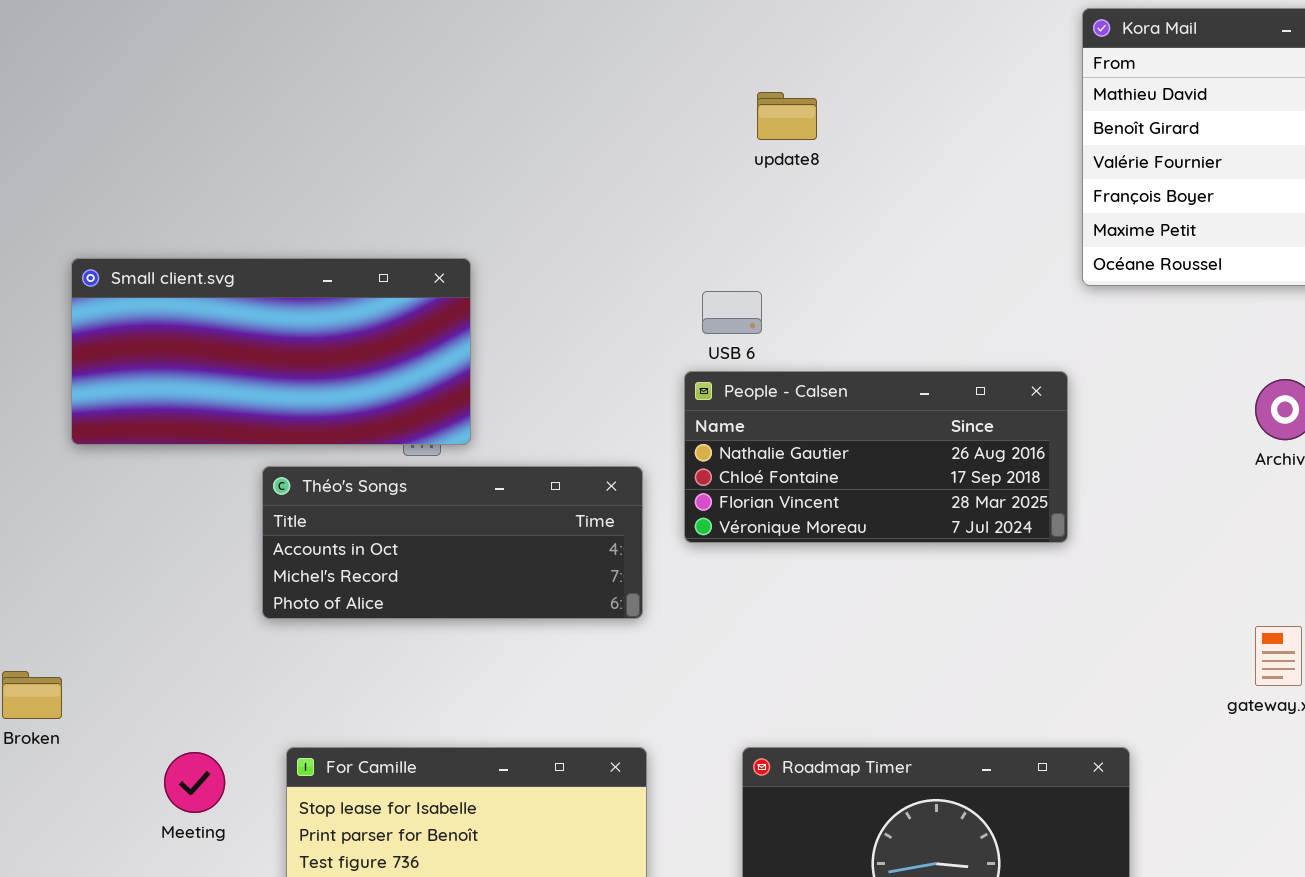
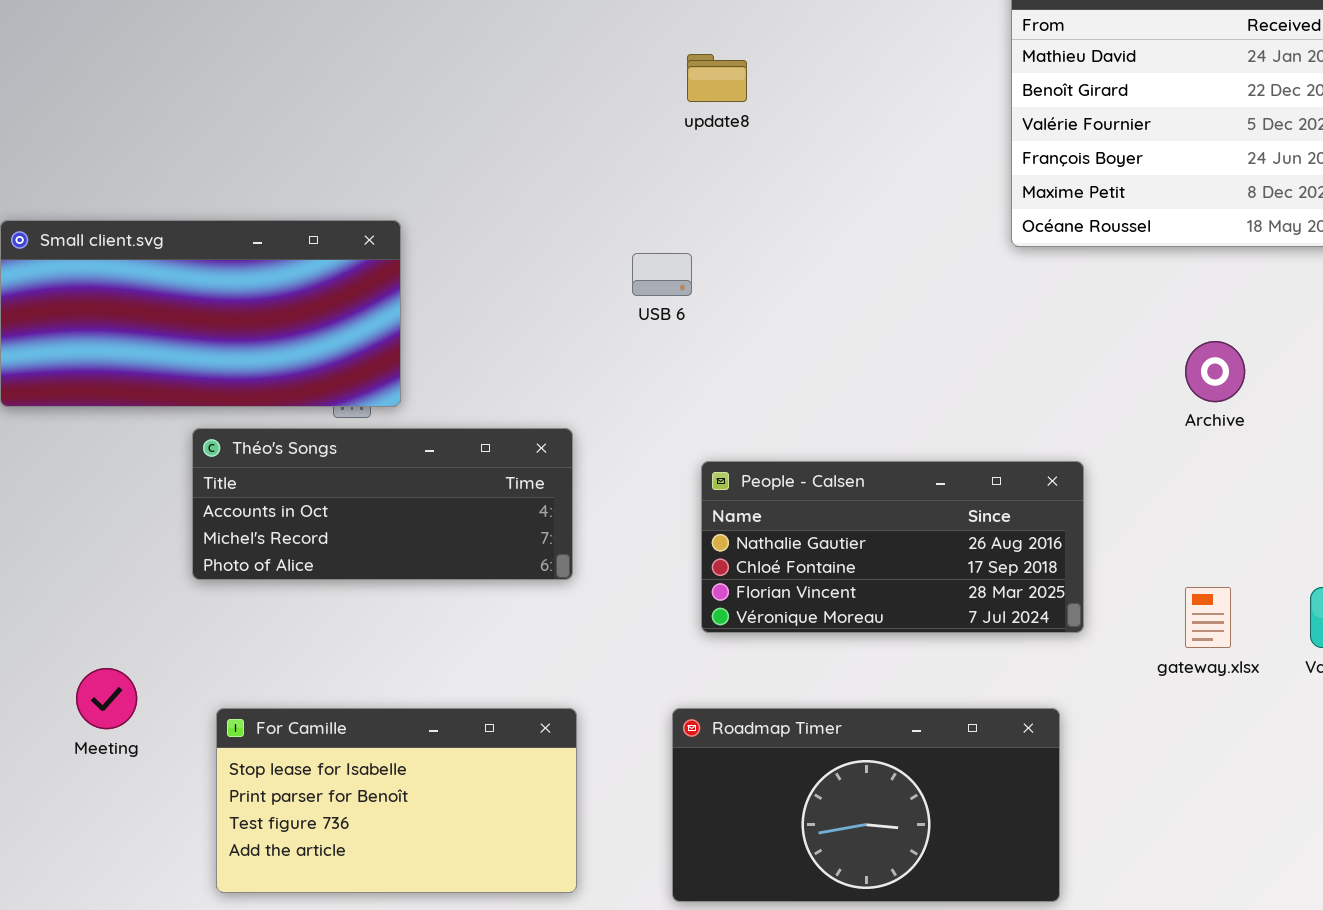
People - Calsen: [684,371,1068,543] -> [701,461,1084,633], moved
Meeting: [164,752,225,813] -> [76,668,137,729], moved

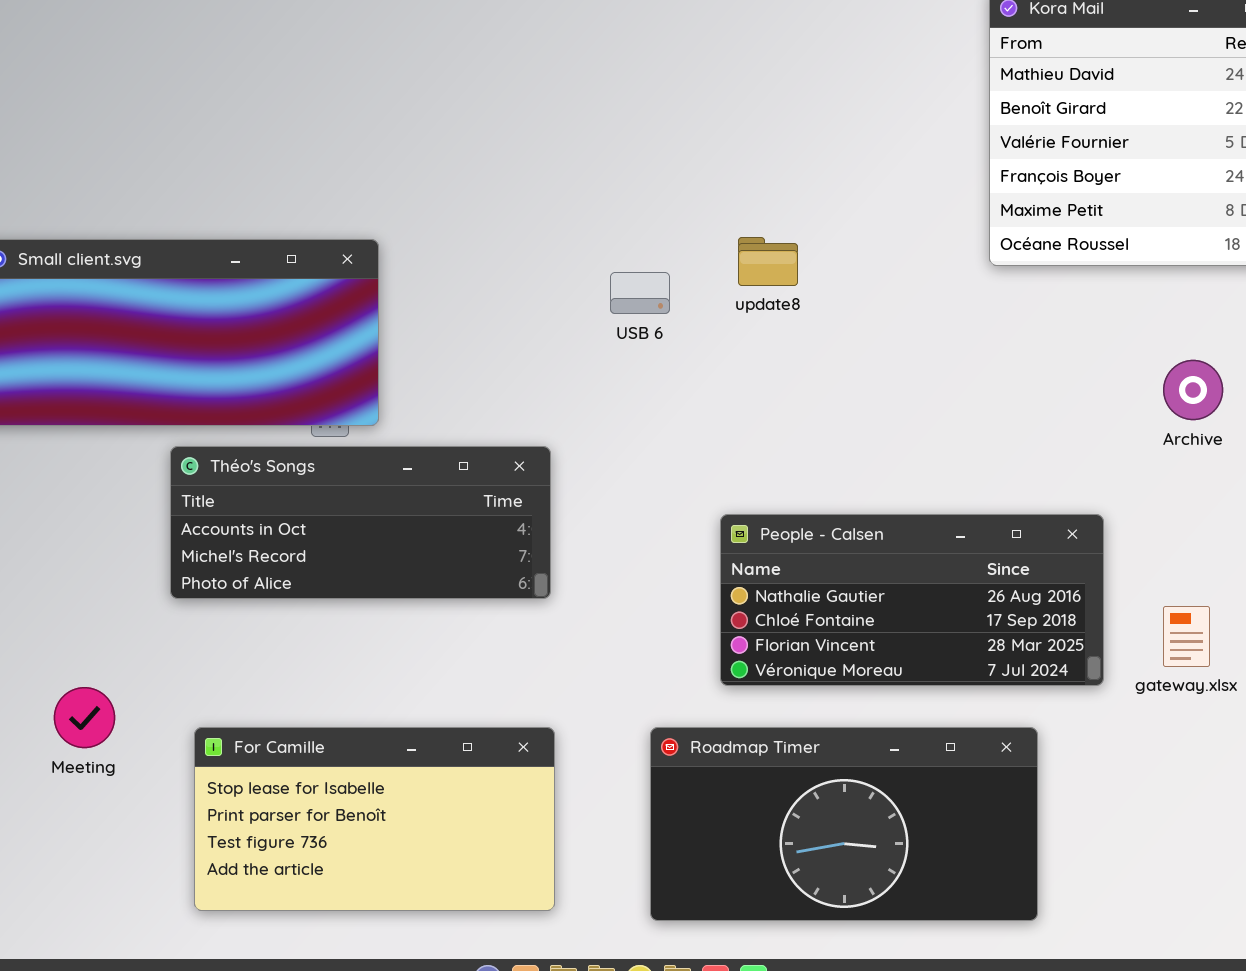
update8: [687,54,747,102] -> [738,237,798,286], moved
People - Calsen: [701,461,1084,633] -> [720,514,1104,686], moved

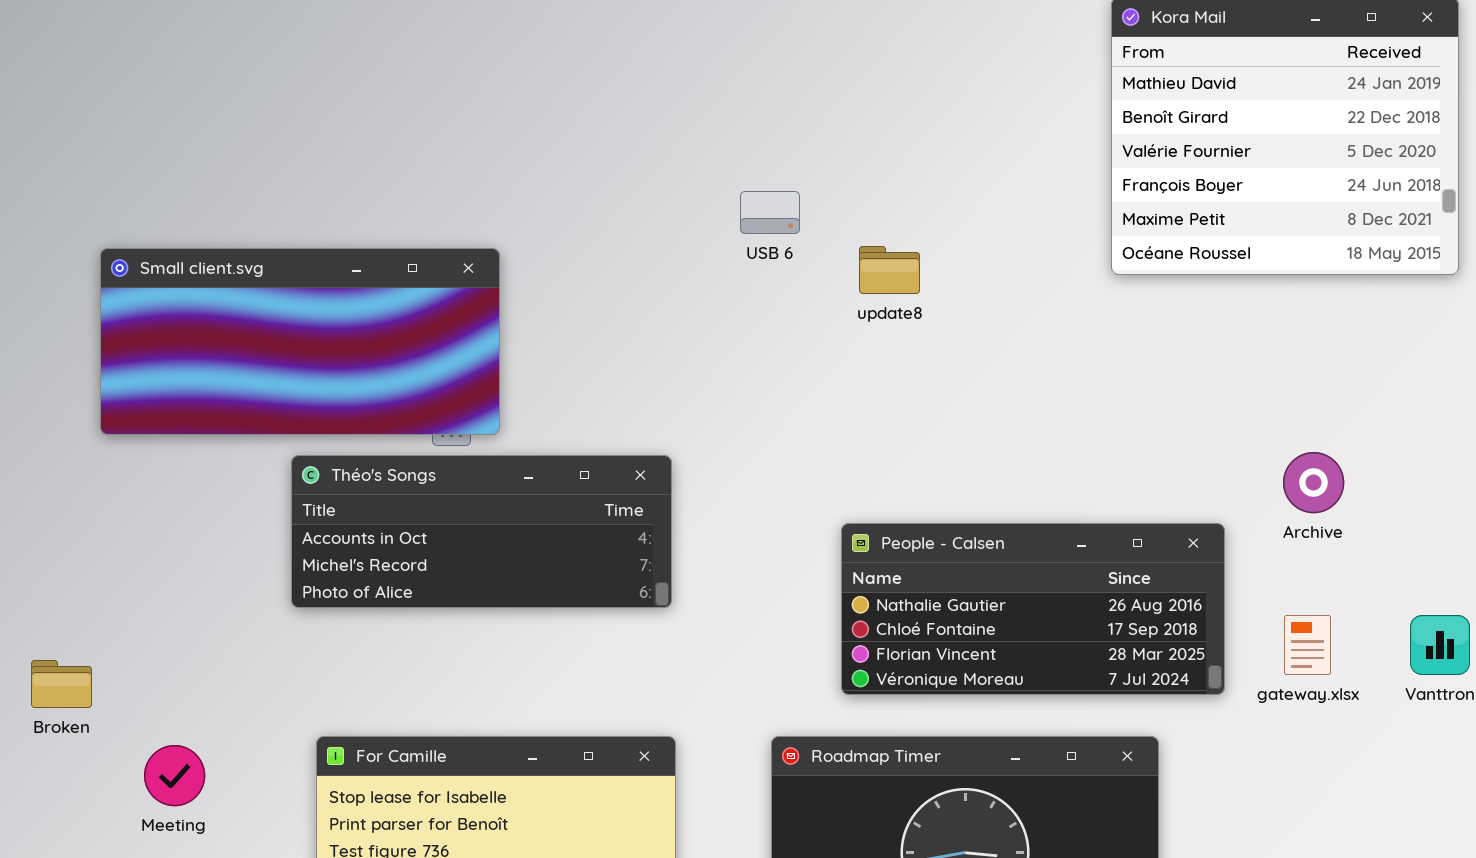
USB 6: [610,272,670,314] -> [740,191,800,234], moved
Archive: [1163,360,1223,420] -> [1283,452,1344,513], moved
Meeting: [54,687,115,748] -> [144,745,205,806], moved

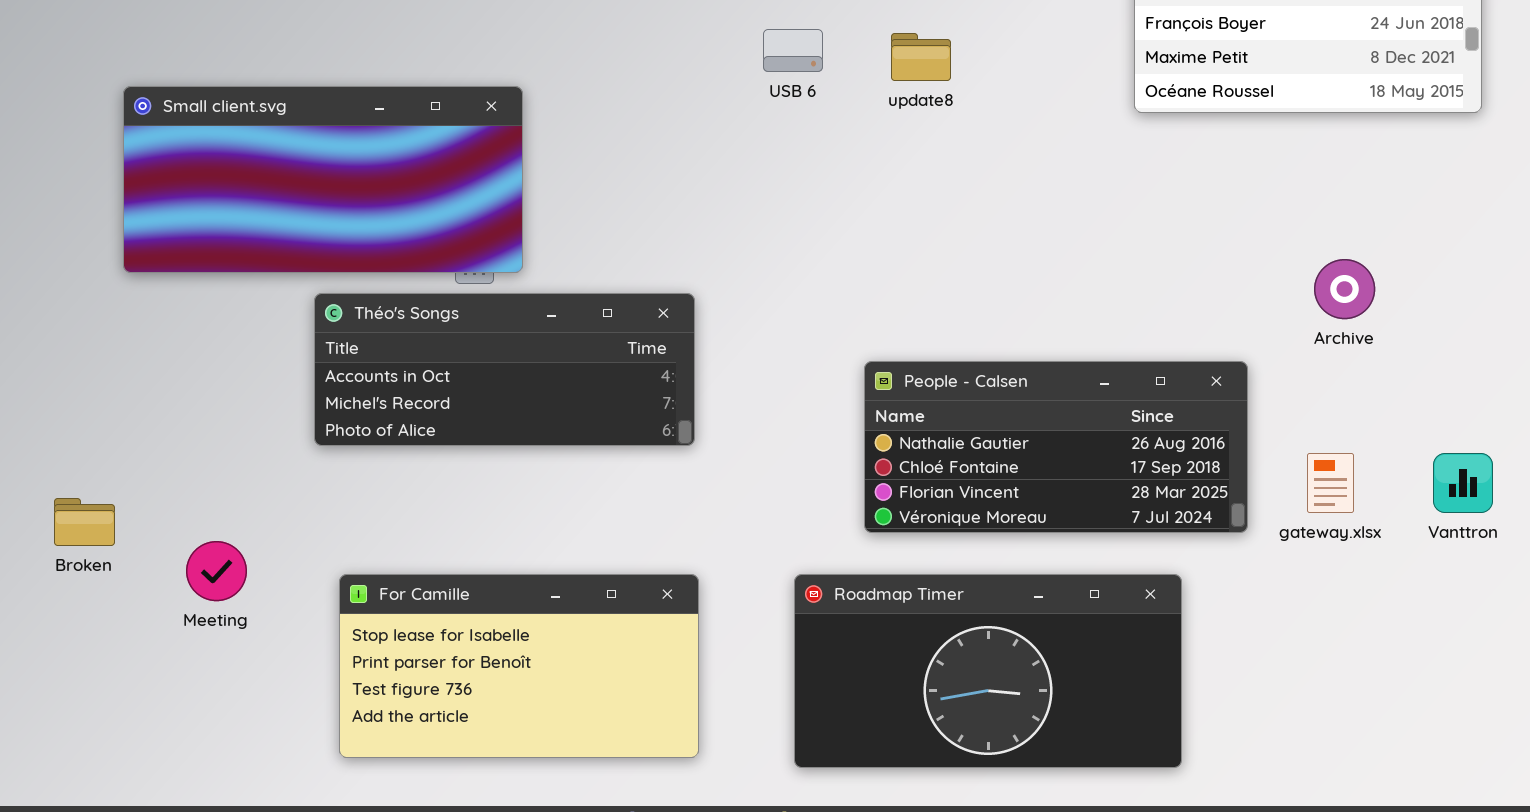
update8: [859,246,920,294] -> [891,33,951,81], moved
Archive: [1283,452,1344,513] -> [1314,259,1375,319], moved
Meeting: [144,745,205,806] -> [186,541,247,601], moved

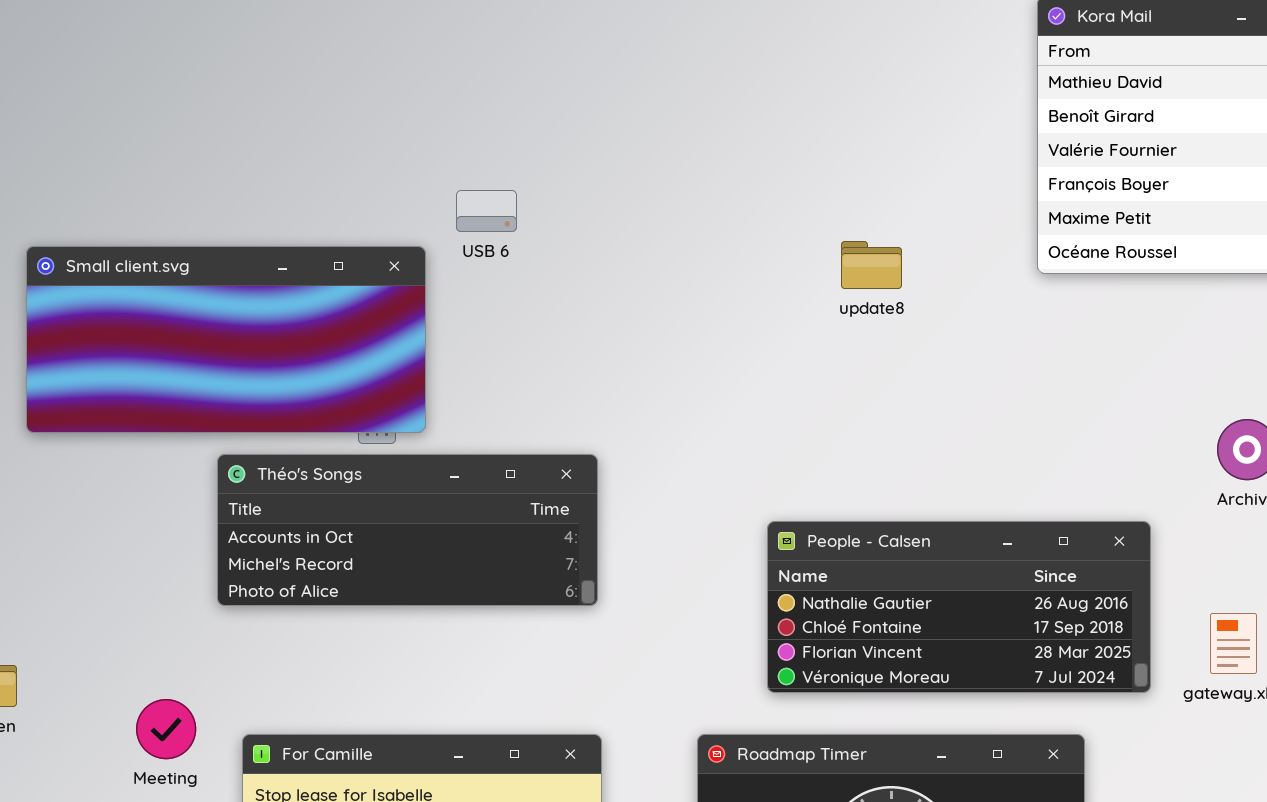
USB 6: [763,29,823,72] -> [456,190,517,232], moved
update8: [891,33,951,81] -> [841,241,902,289], moved
Meeting: [186,541,247,601] -> [136,699,196,759], moved

